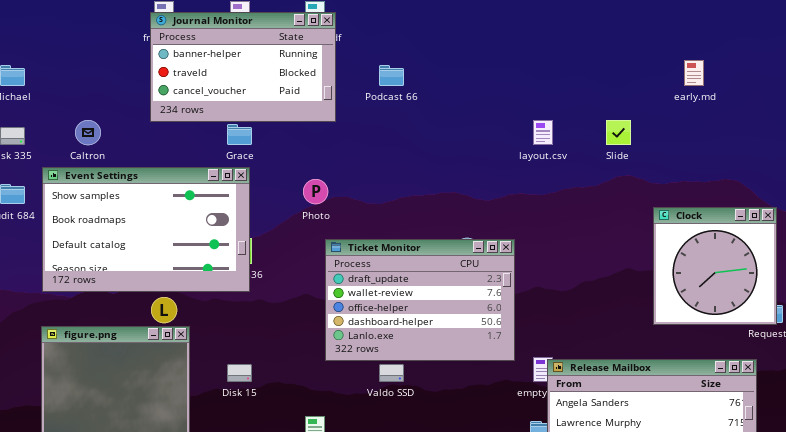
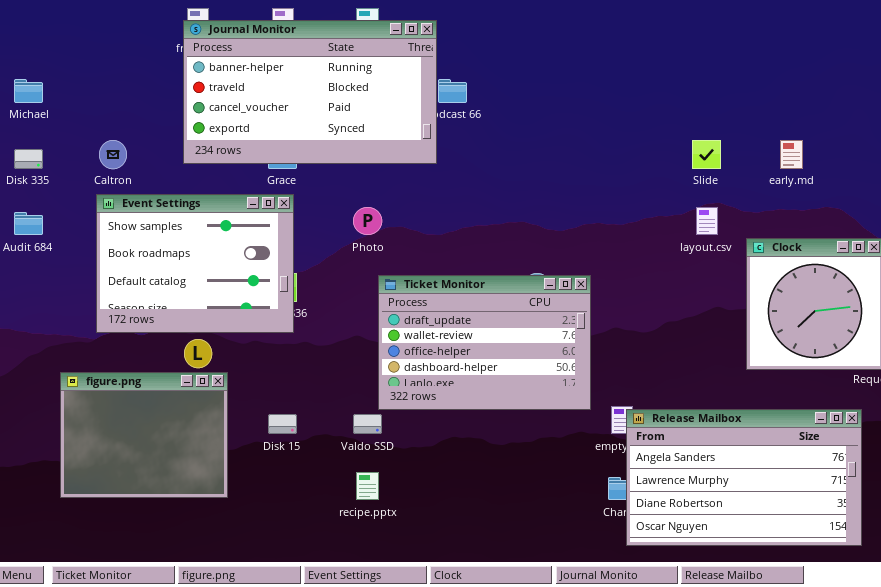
Journal Monitor: [150,12,336,122] -> [183,20,437,164], resized
early.md: [684,60,704,86] -> [780,140,803,169], moved
layout.csv: [533,120,553,145] -> [696,207,718,235], moved
Event Settings: [42,167,250,292] -> [96,194,294,333], resized
Valdo SSD: [379,364,404,382] -> [353,414,382,434], moved

